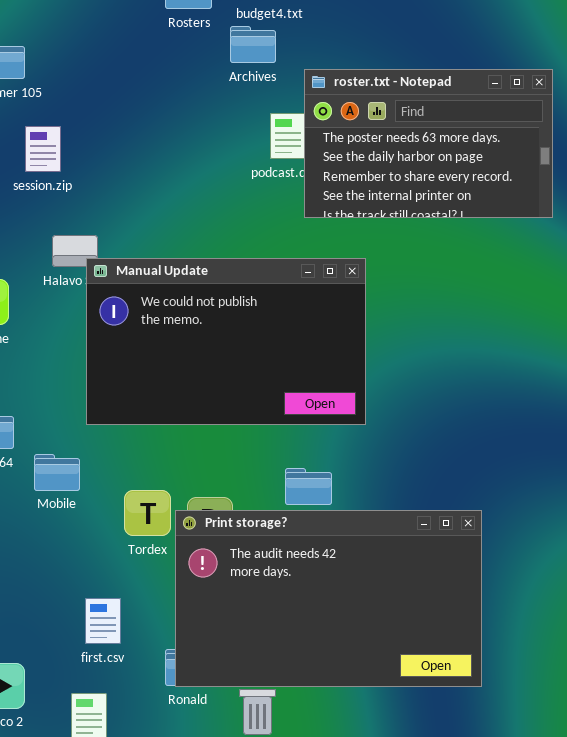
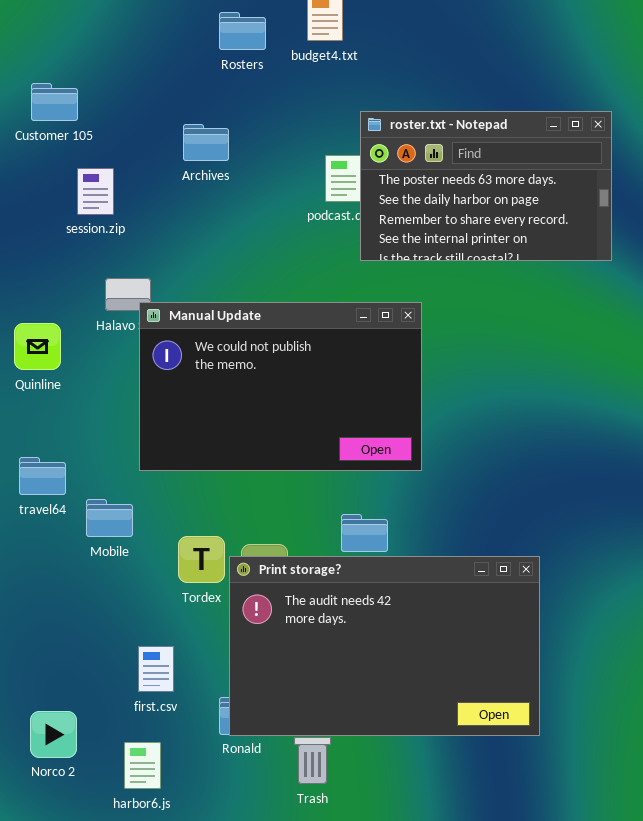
Archives: [230,26,276,63] -> [183,124,229,161], moved

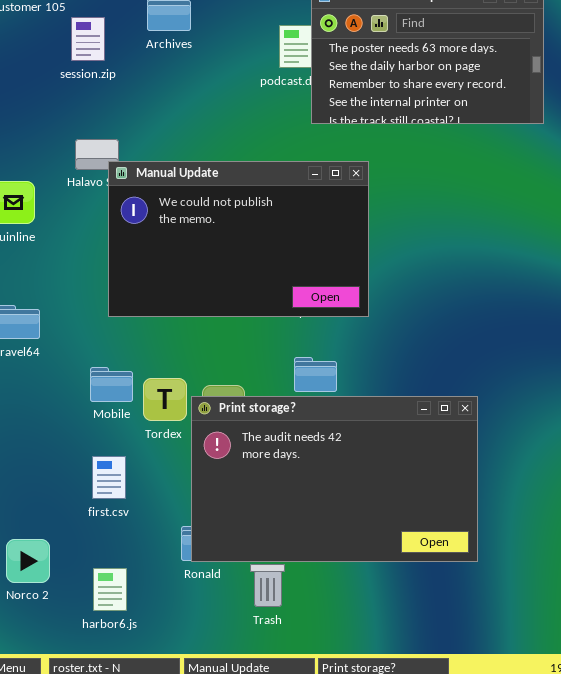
session.zip: [77,168,114,215] -> [71,17,105,61], moved
Mobile: [86,499,133,537] -> [90,367,133,402], moved
first.csv: [138,646,174,692] -> [92,456,126,499], moved

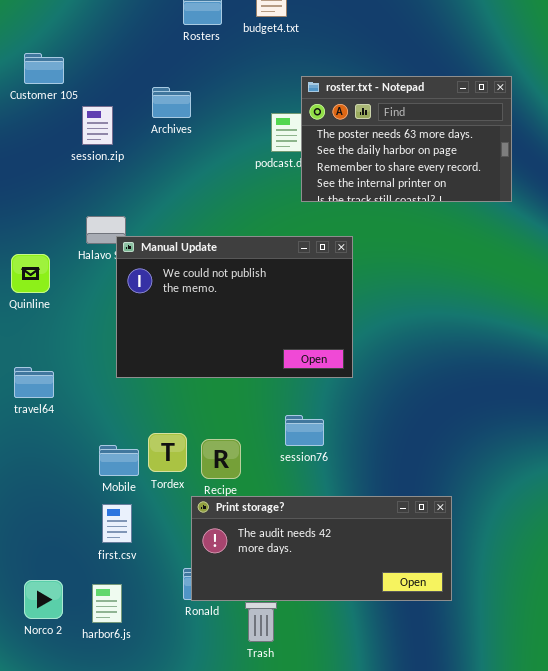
Mobile: [90,367,133,402] -> [99,445,139,476], moved
Print storage?: [191,396,478,562] -> [191,496,452,601], resized
harbor6.js: [93,568,127,611] -> [92,584,122,623], moved

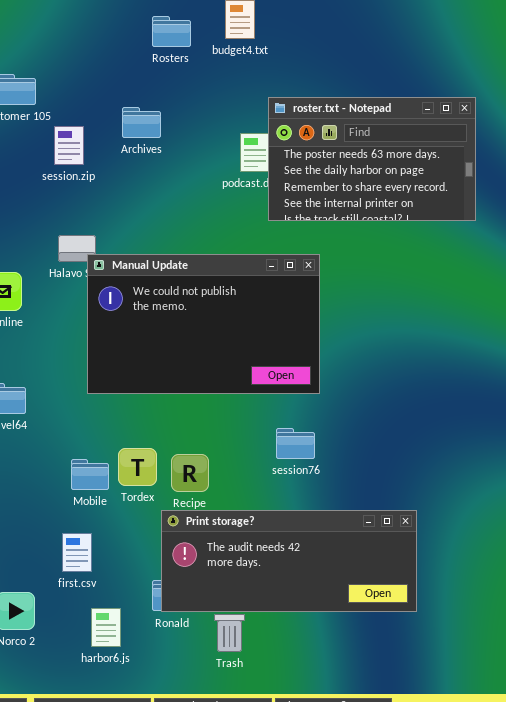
session76: [285,415,324,446] -> [276,428,315,459], moved
first.csv: [102,504,132,543] -> [62,533,92,572], moved
harbor6.js: [92,584,122,623] -> [91,608,121,647], moved

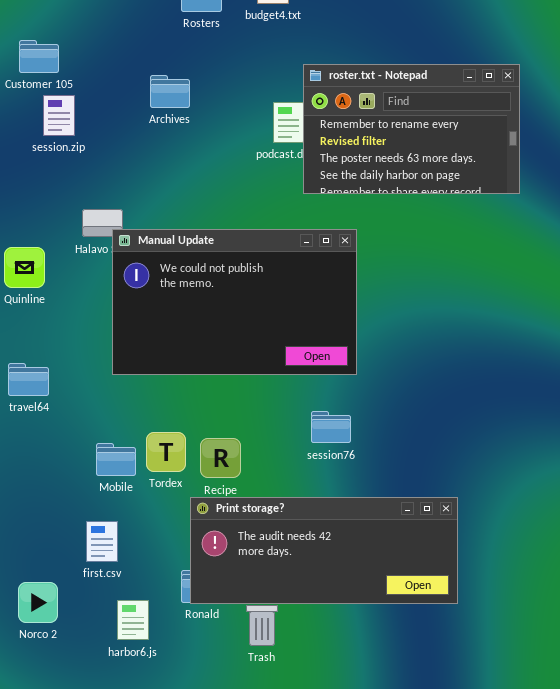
roster.txt - Notepad: [268,97,476,221] -> [303,64,520,194], scrolled up 2 rows
session.zip: [54,126,84,165] -> [43,95,75,136], moved

